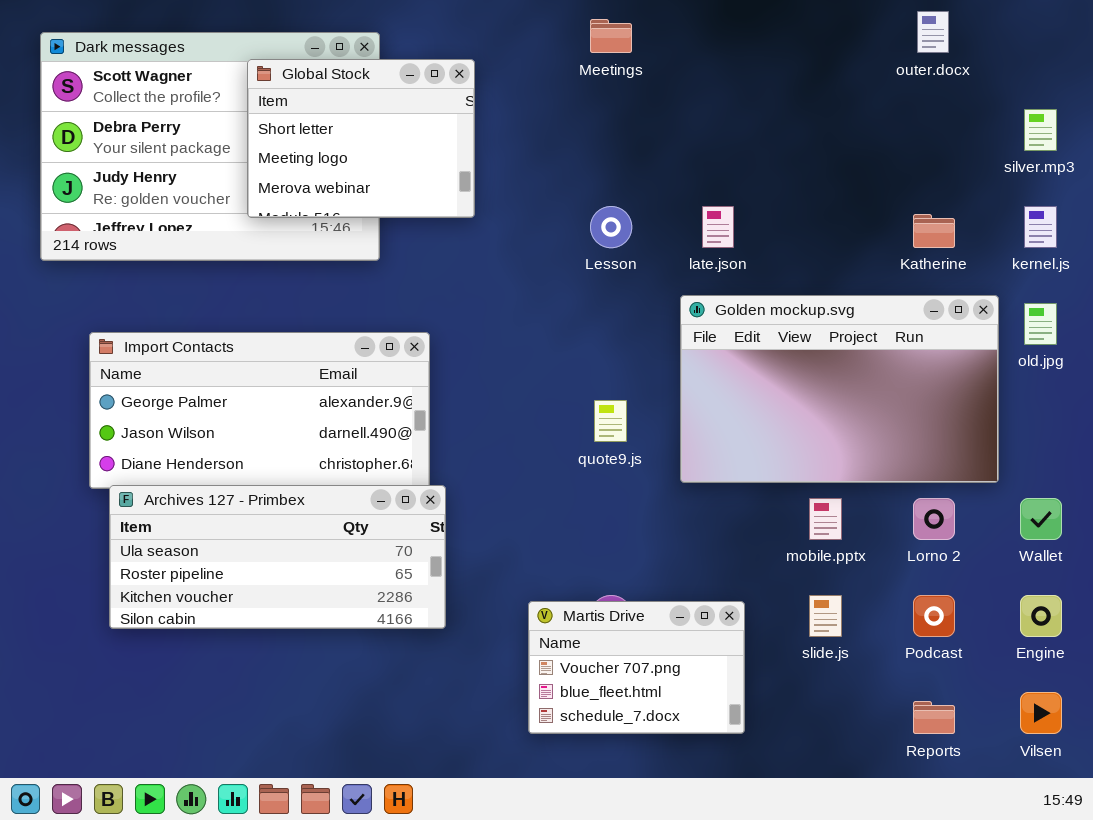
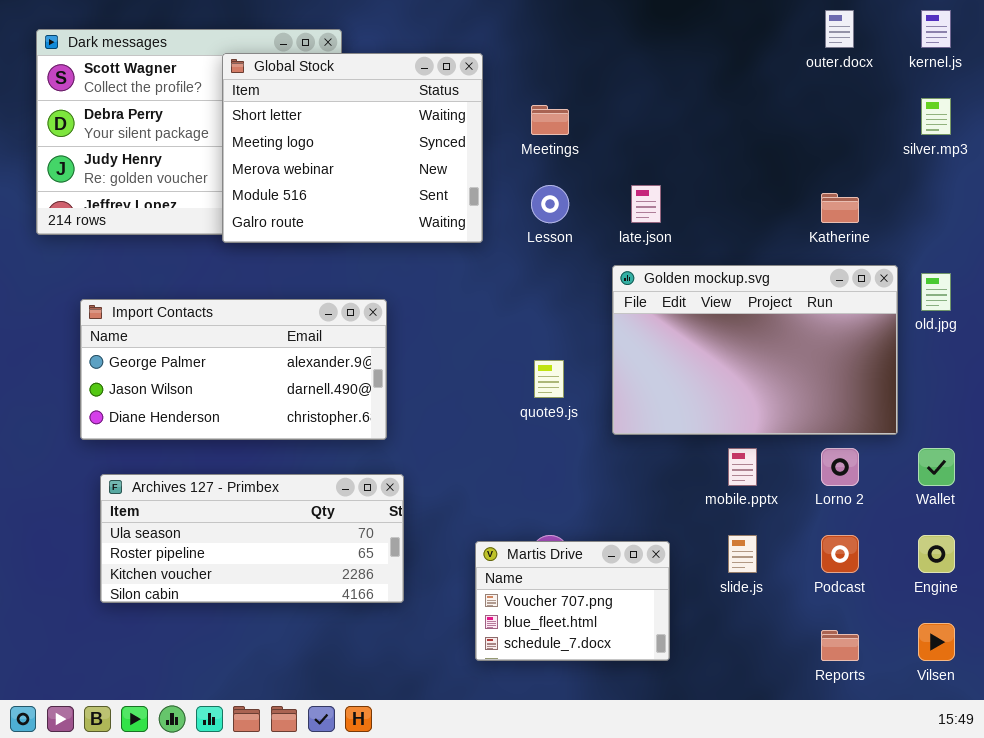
Meetings: [590,19,632,53] -> [531,105,569,135], moved
Global Stock: [247,59,475,218] -> [222,53,483,243], resized
kernel.js: [1024,206,1057,248] -> [921,10,951,48], moved
Archives 127 - Primbex: [109,485,446,629] -> [100,474,404,603], moved

